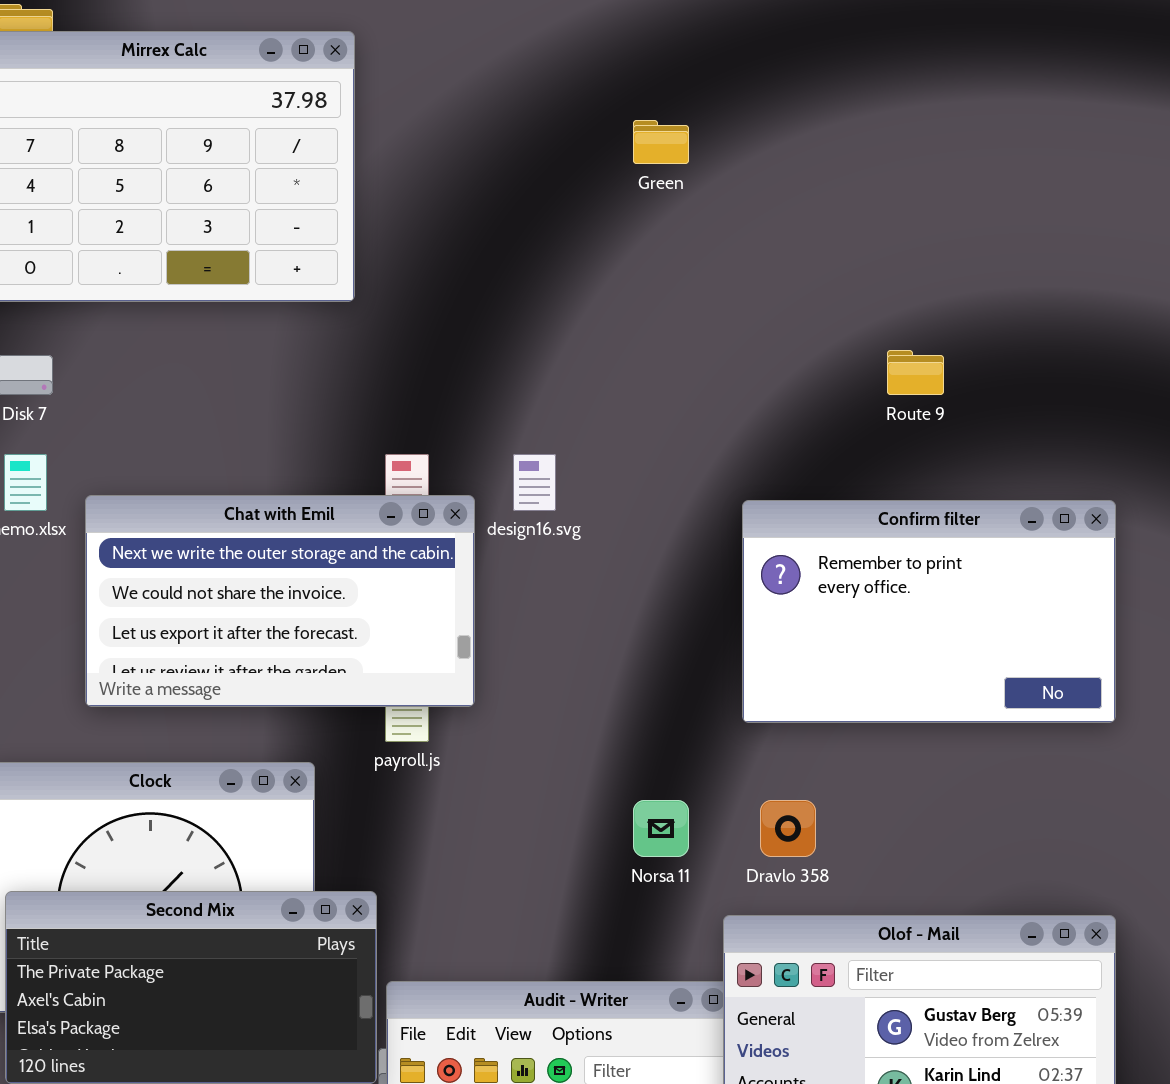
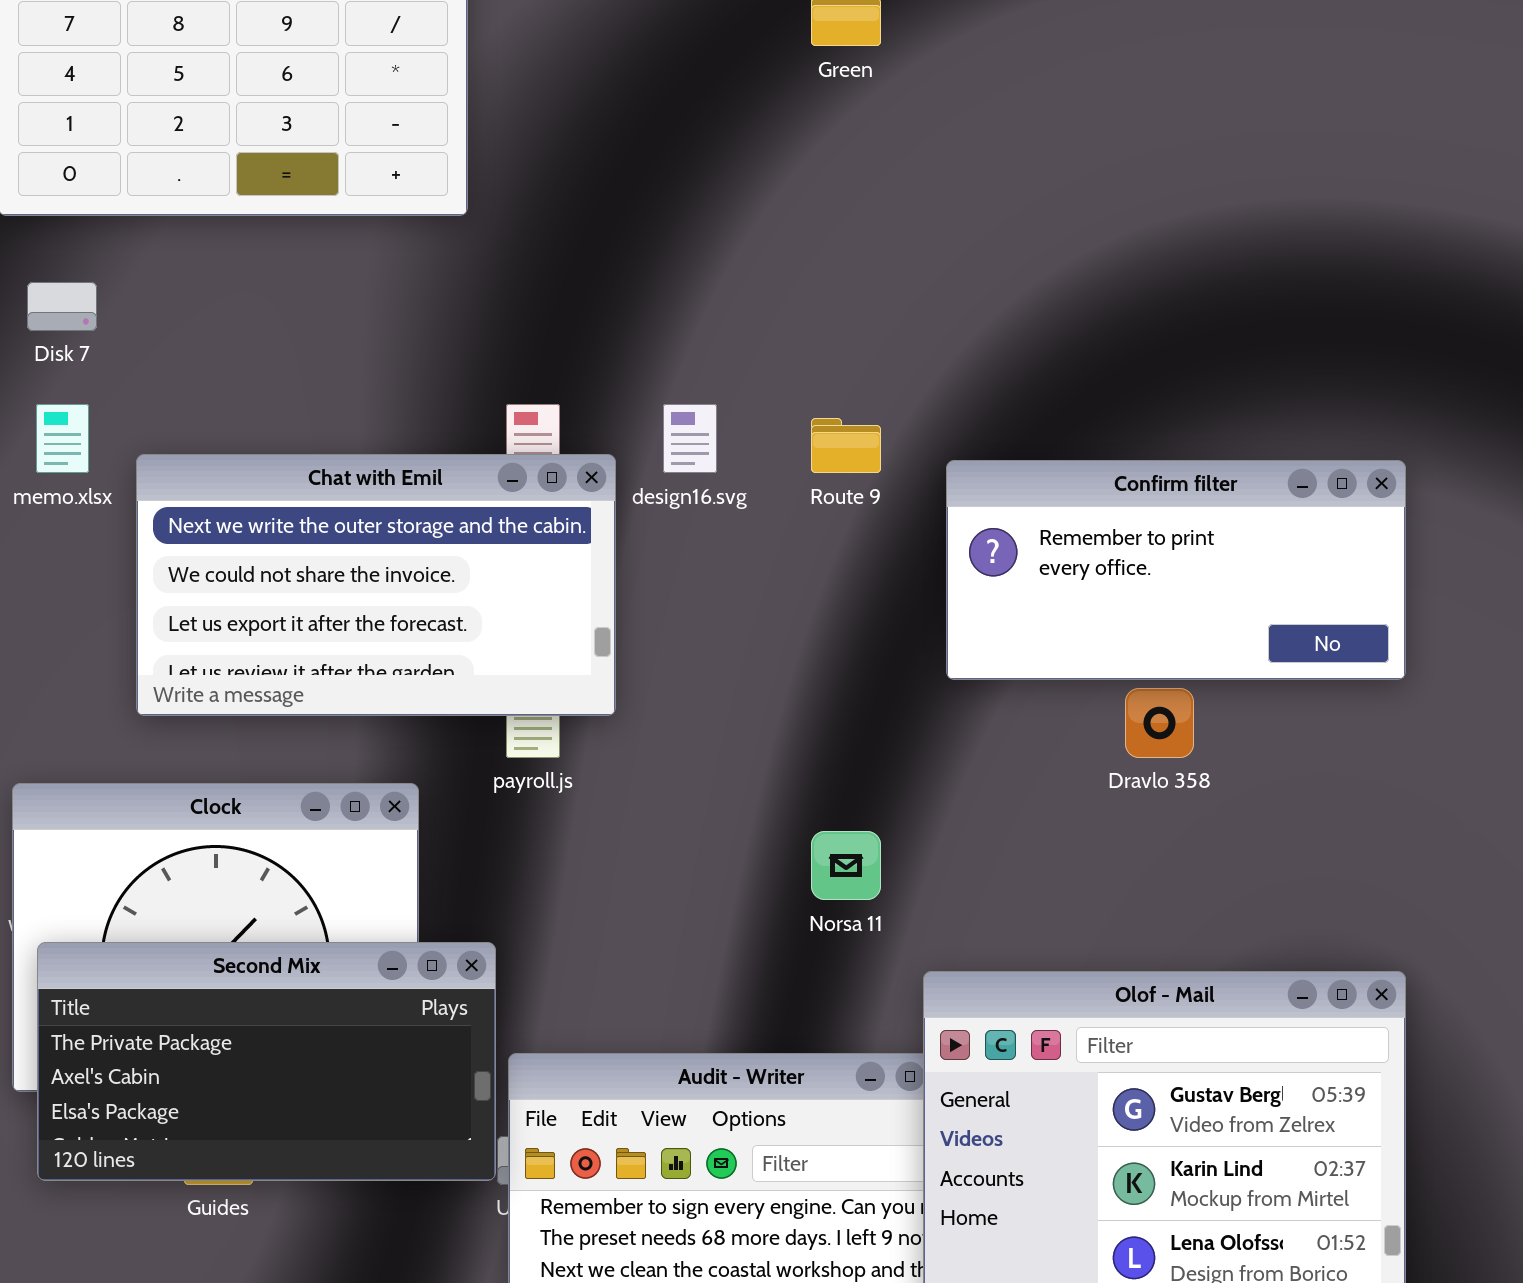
Route 9: [887,350,944,395] -> [811,418,881,473], moved
Confirm filter: [742,500,1116,723] -> [946,460,1406,680], resized
Dravlo 358: [760,800,816,857] -> [1125,688,1194,758], moved

